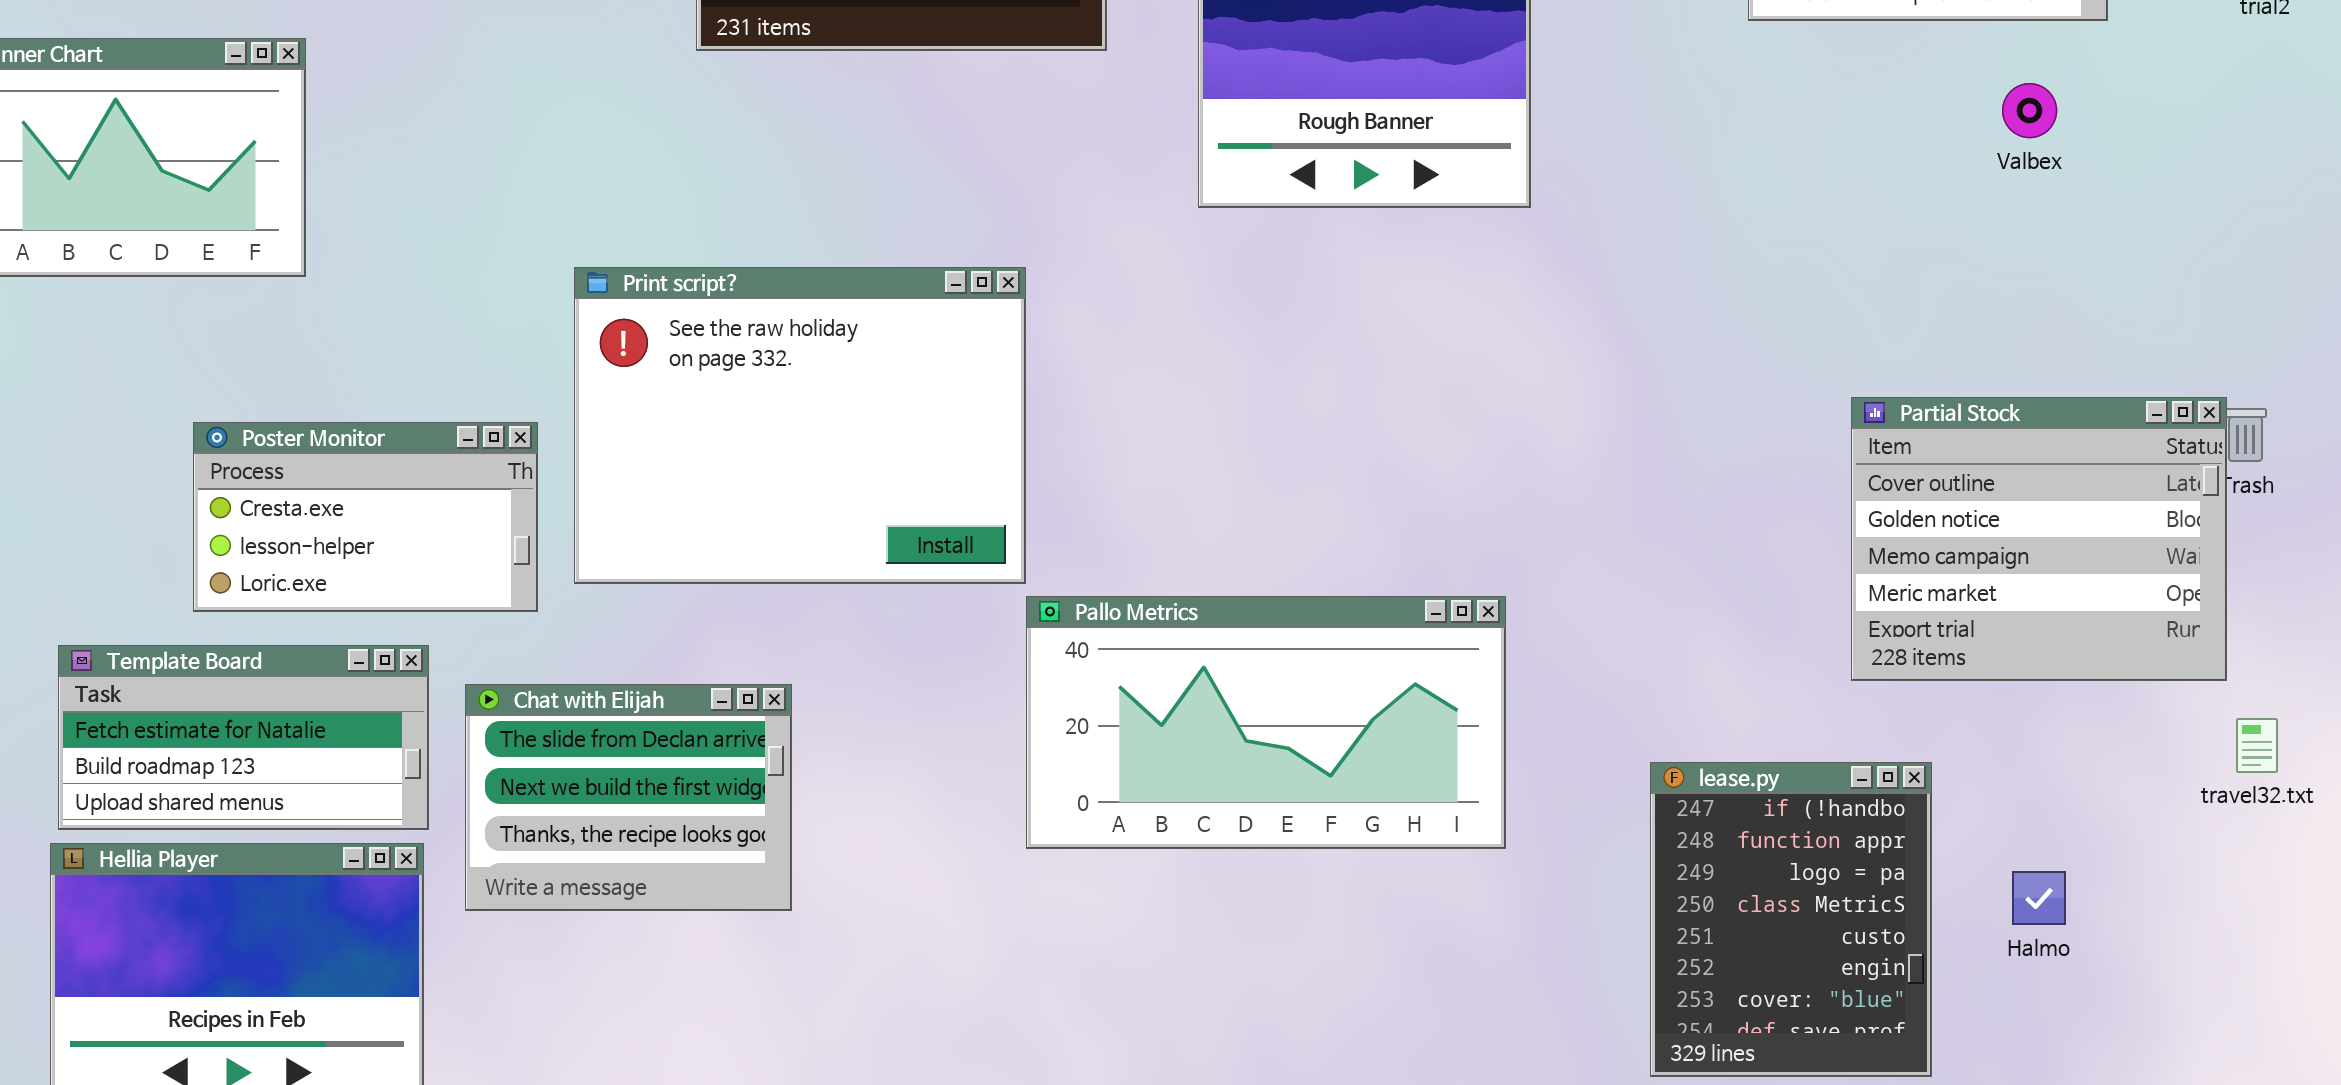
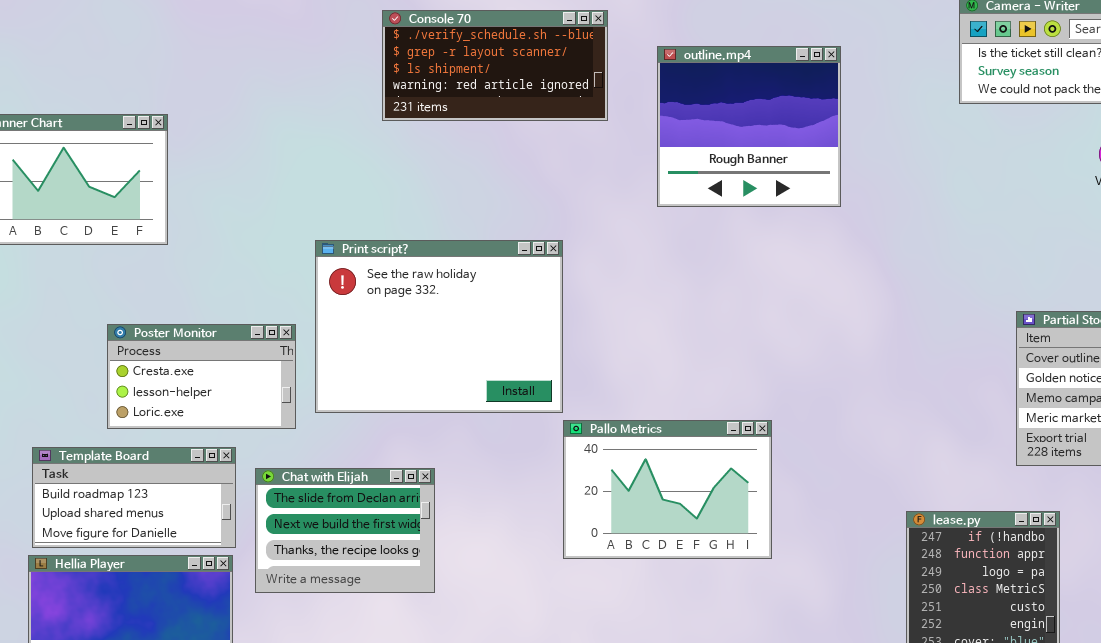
Pallo Metrics: [1026,596,1506,849] -> [563,420,772,559], resized
Template Board: [58,645,429,830] -> [32,447,236,548], scrolled down 1 row

